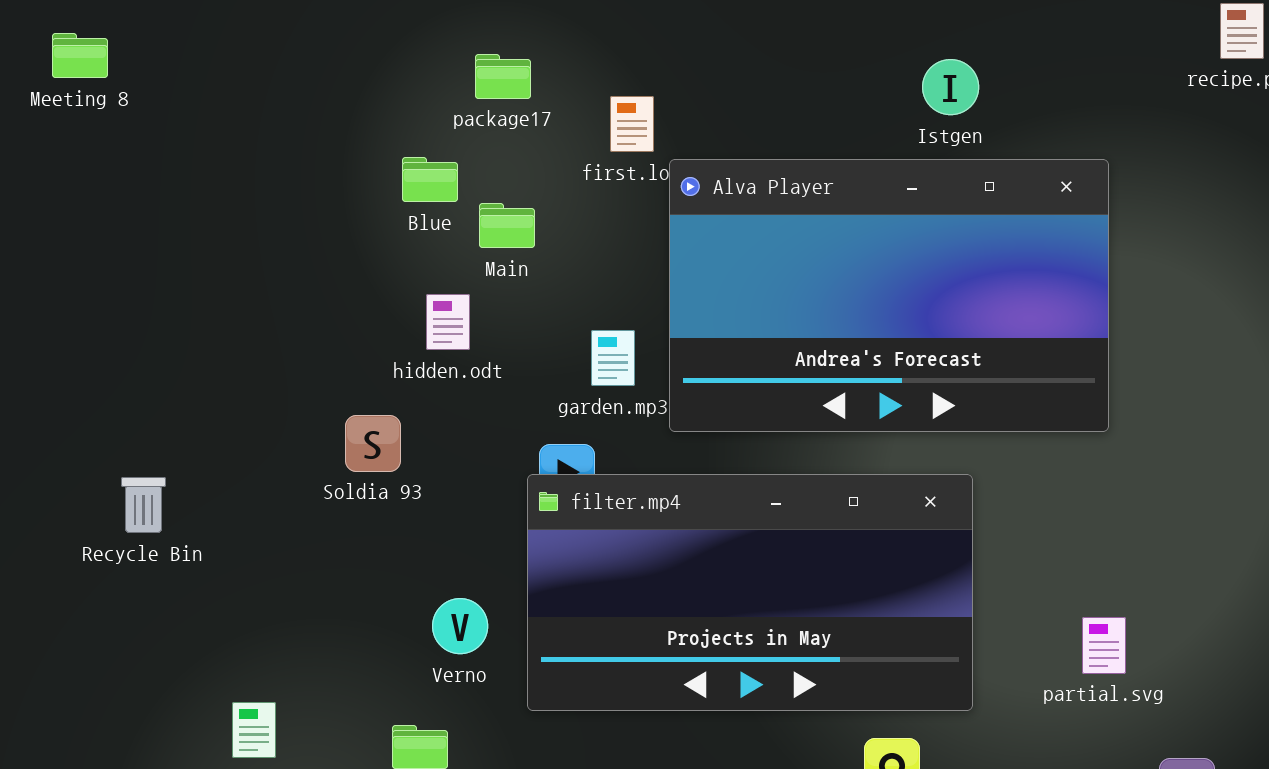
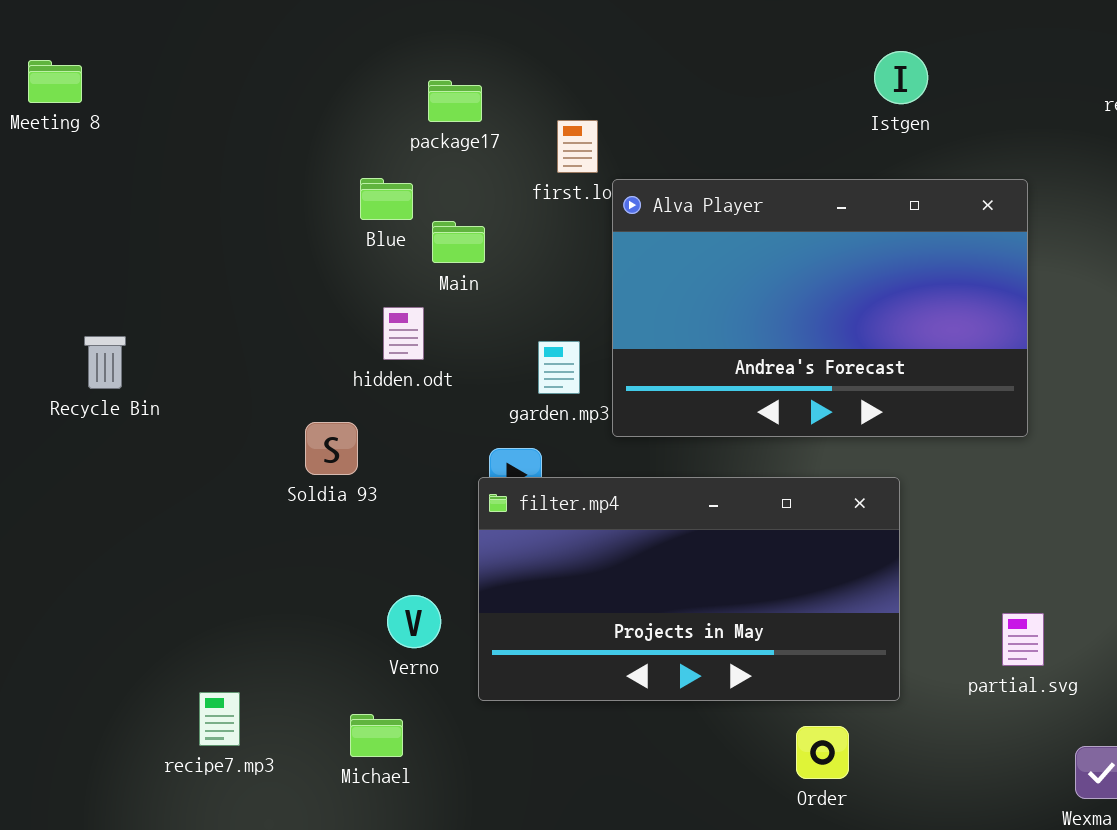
Istgen: [922,59,979,115] -> [874,51,928,104], moved
Recycle Bin: [121,477,166,533] -> [84,336,126,389], moved

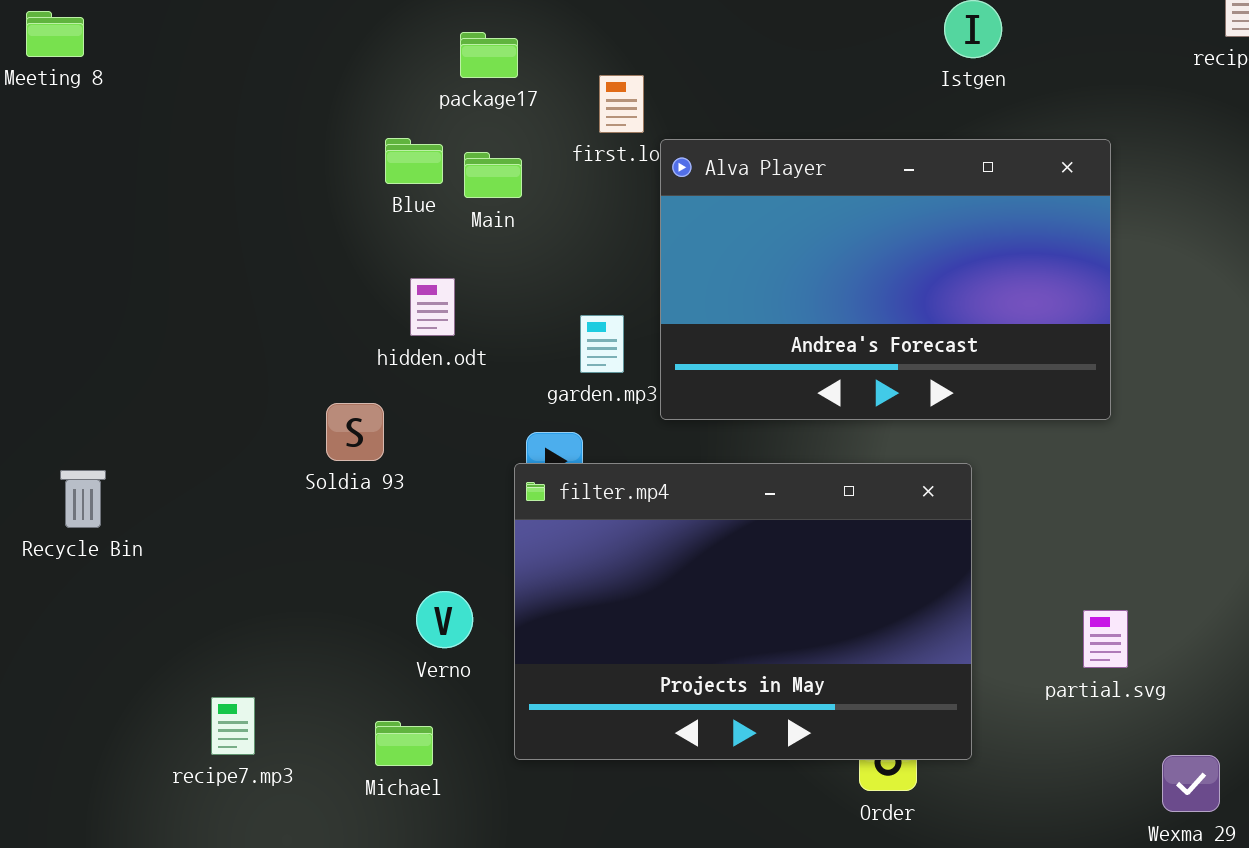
Main: [432,221,485,263] -> [464,152,522,198], moved
Recycle Bin: [84,336,126,389] -> [60,470,106,528], moved
filter.mp4: [478,477,900,701] -> [514,463,972,760], resized

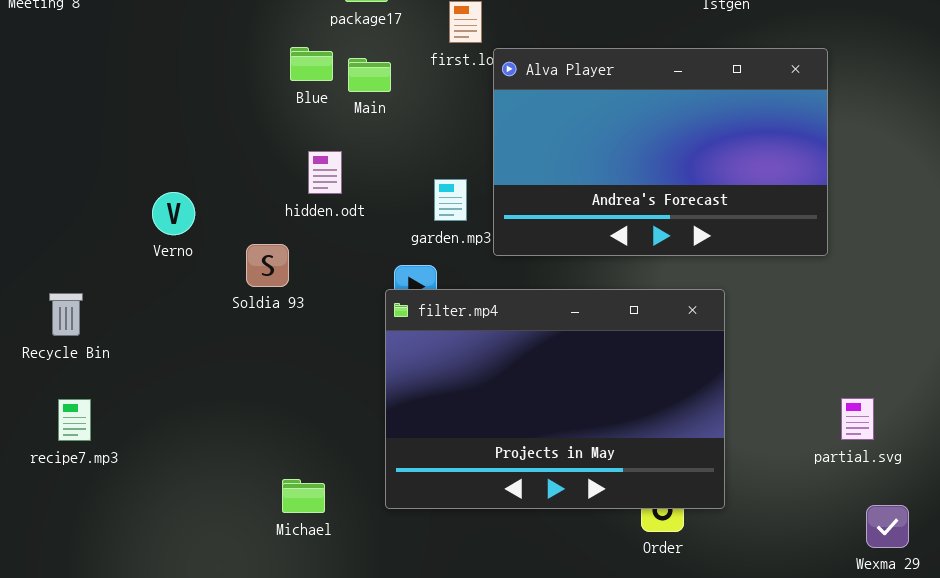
Verno: [416,591,473,648] -> [152,192,195,235], moved
partial.svg: [1083,610,1128,668] -> [841,398,874,440], moved
recipe7.mp3: [211,697,255,755] -> [58,399,91,441], moved

